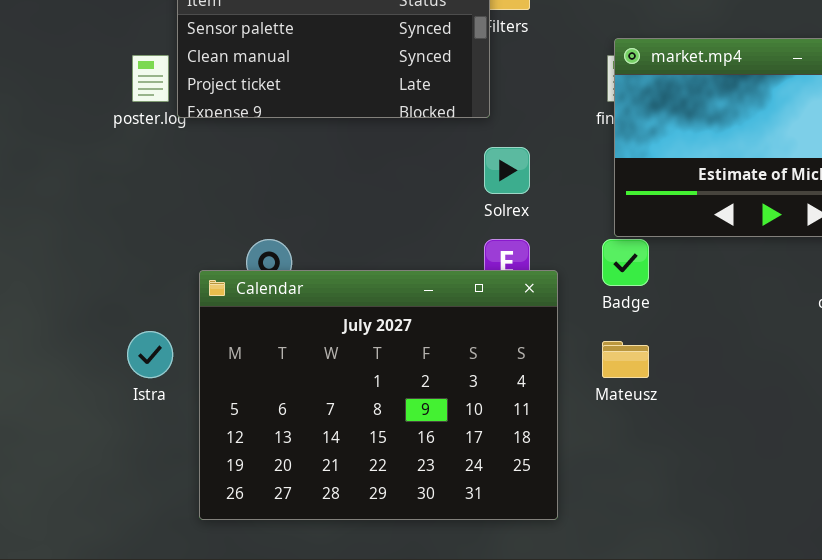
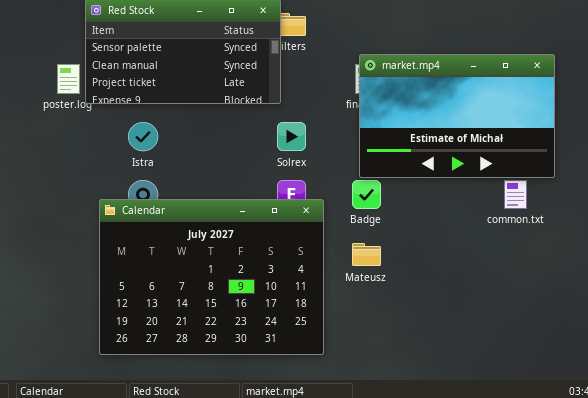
Istra: [127,331,173,378] -> [128,122,158,151], moved

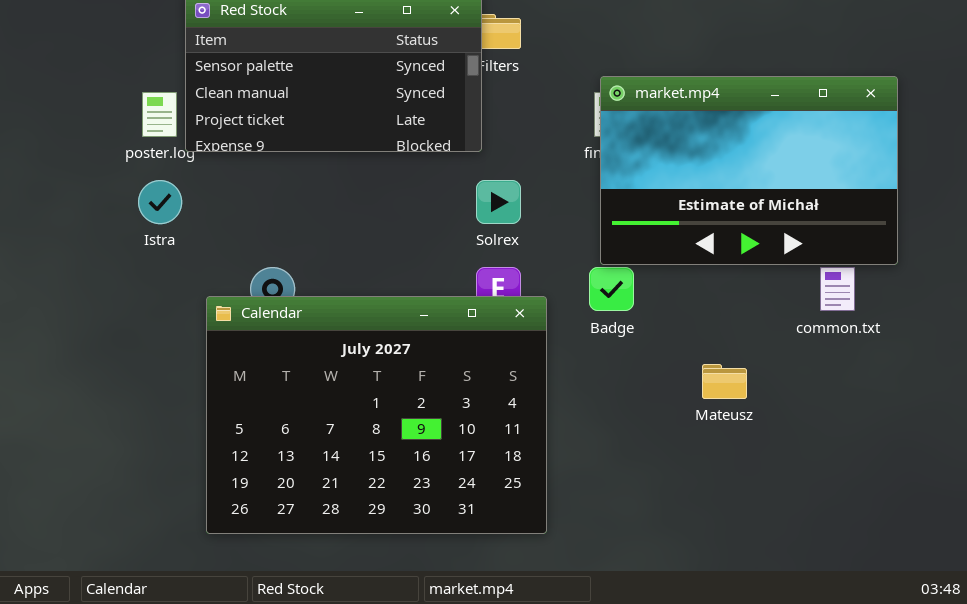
Istra: [128,122,158,151] -> [138,180,182,224], moved
Mateusz: [352,243,381,266] -> [702,364,747,399], moved

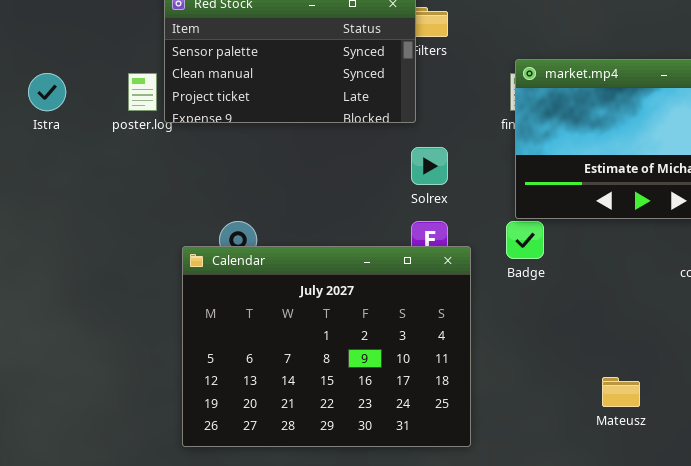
Istra: [138,180,182,224] -> [28,73,66,111], moved
Mateusz: [702,364,747,399] -> [602,377,640,407], moved

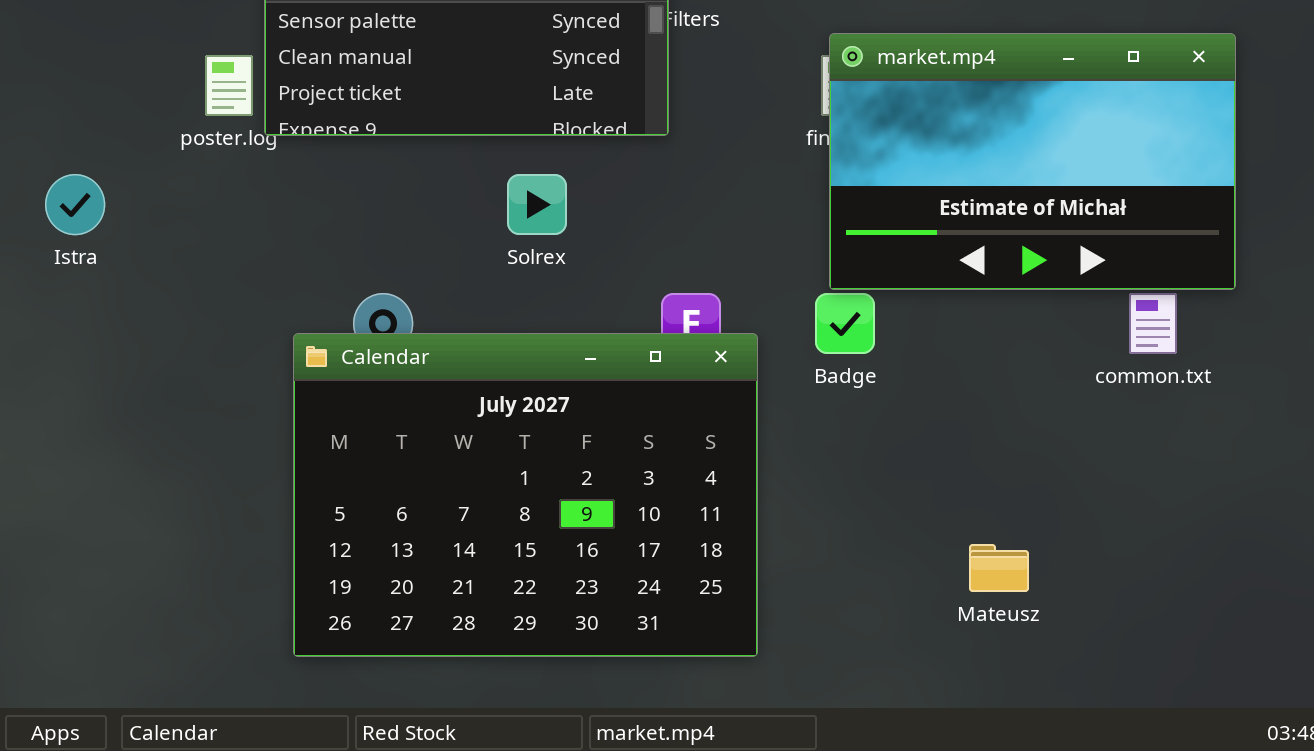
Istra: [28,73,66,111] -> [45,174,105,235], moved
Solrex: [411,147,448,185] -> [507,174,567,235], moved

